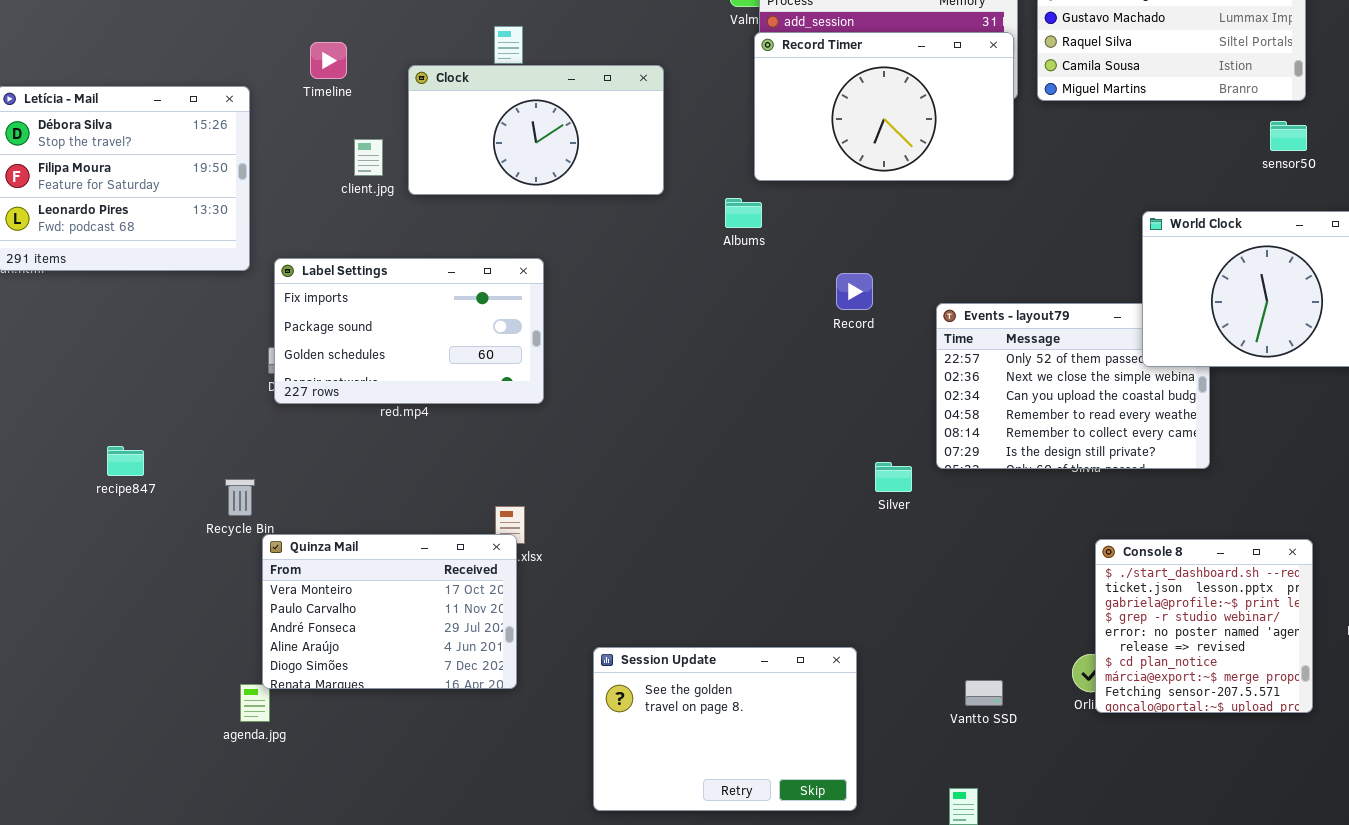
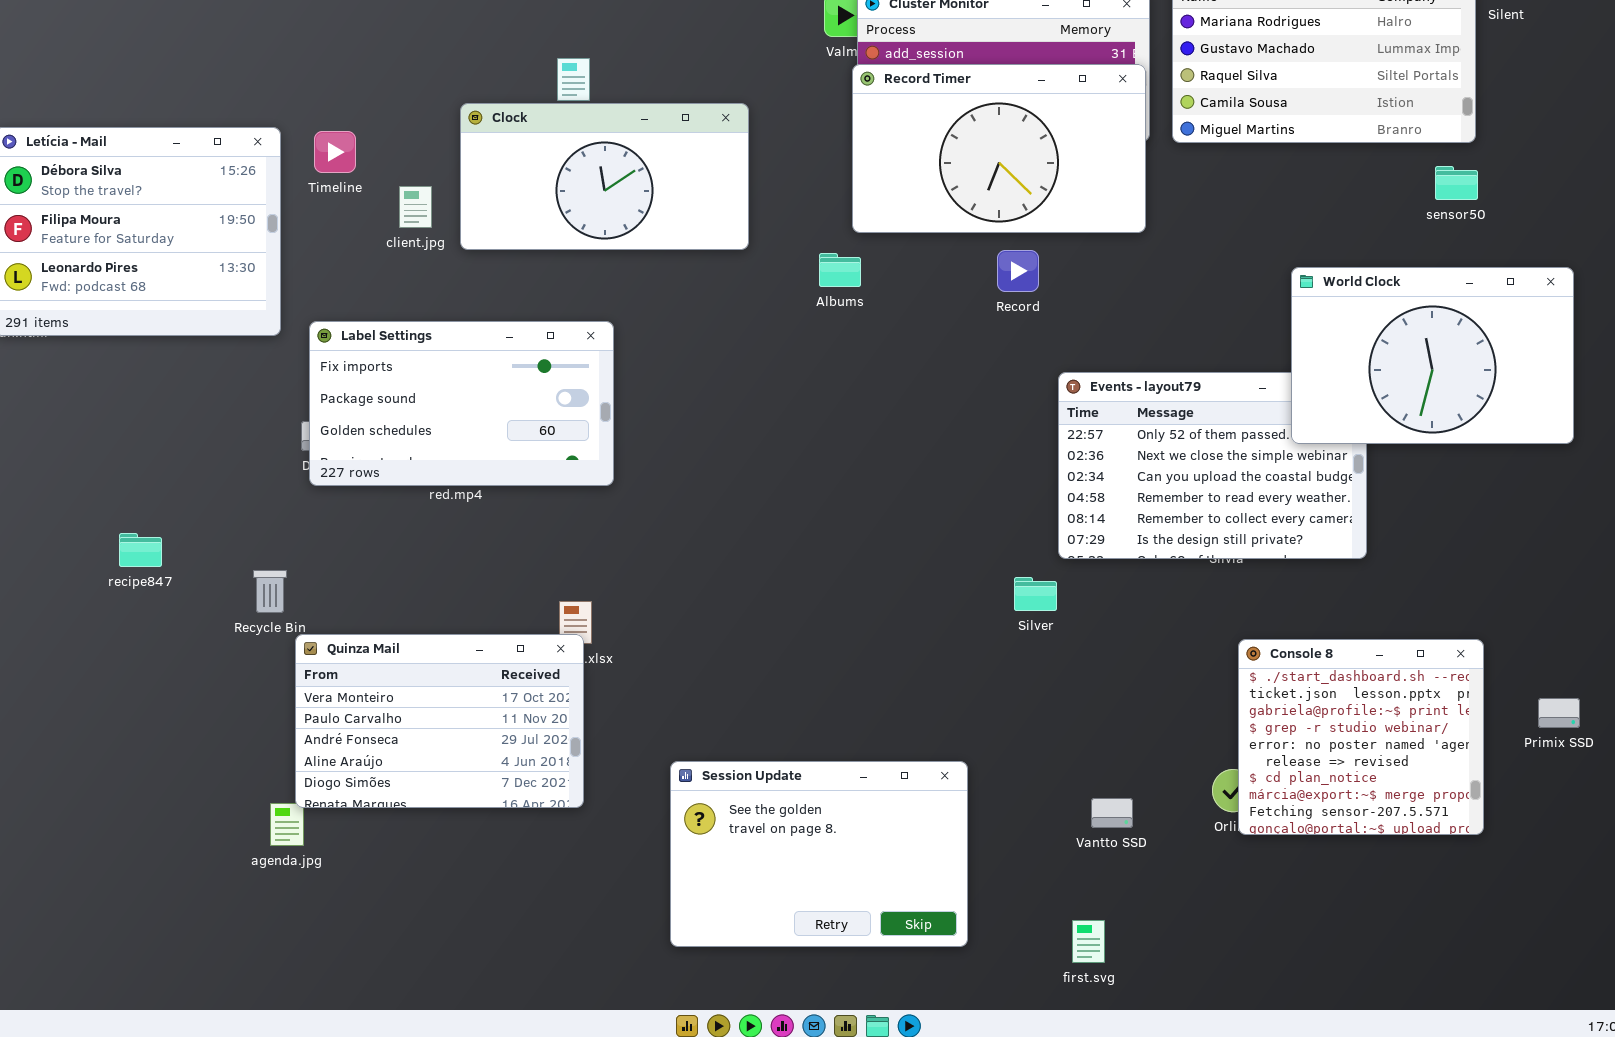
Timeline: [310,42,347,79] -> [314,131,356,173], moved
Record: [836,273,873,310] -> [997,250,1039,292], moved
Silver: [875,462,912,492] -> [1014,577,1057,611], moved

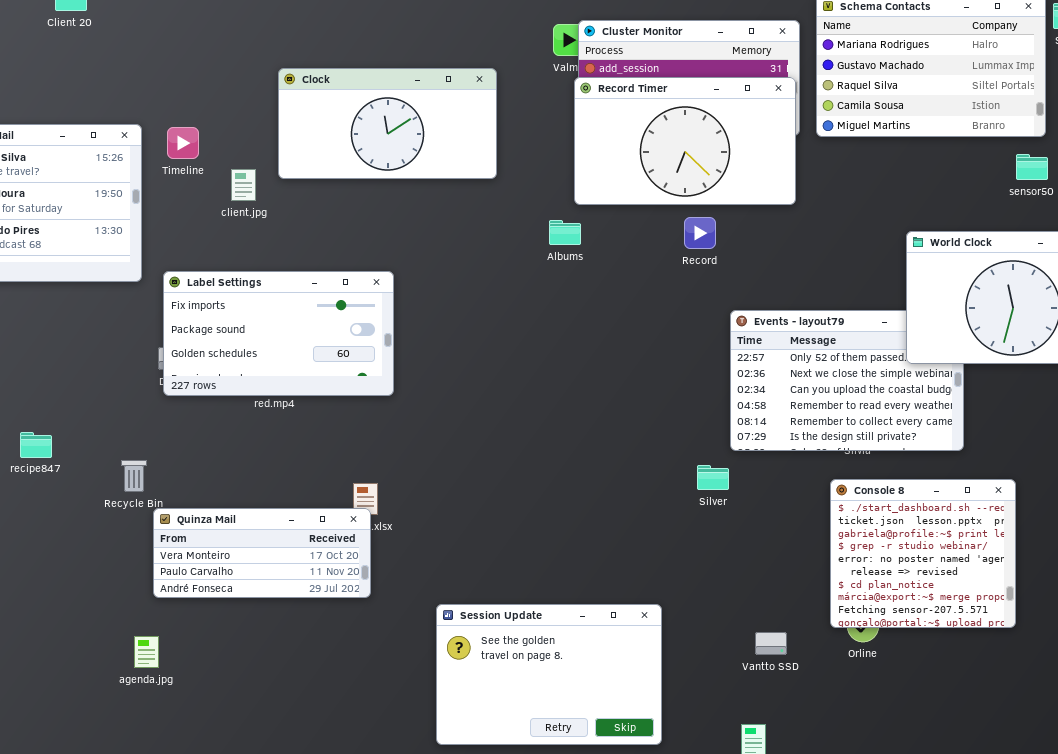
Clock: [460,103,749,250] -> [278,68,497,179], moved
Quinza Mail: [295,634,584,808] -> [153,508,371,598], resized
Console 8: [1238,639,1484,835] -> [830,479,1016,628], moved

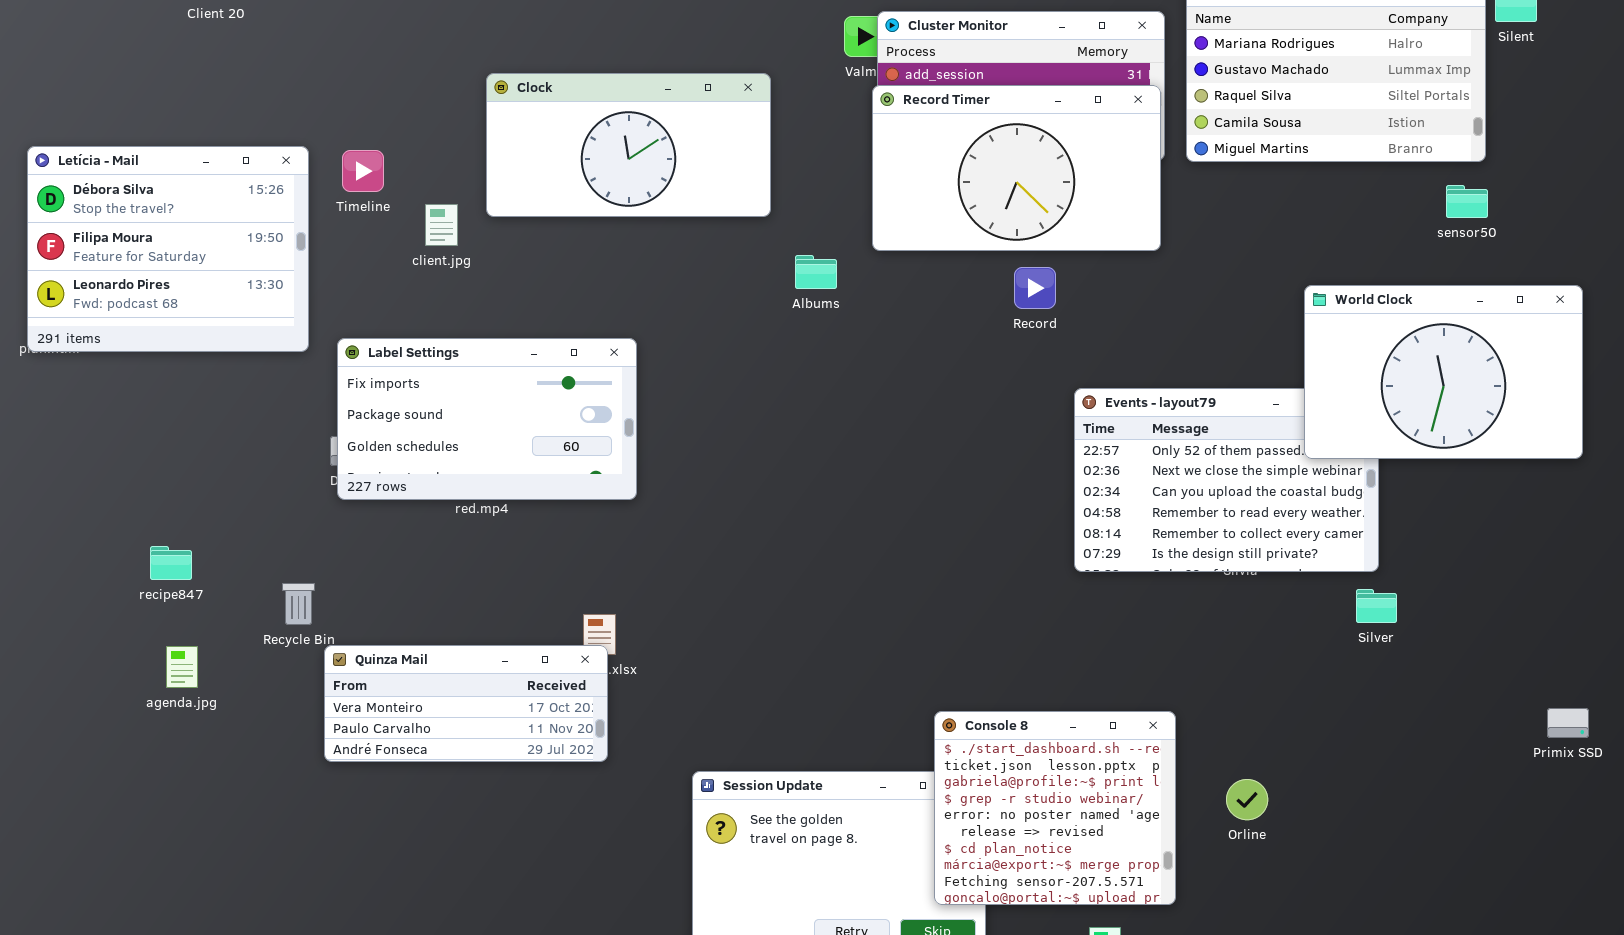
Albums: [549,220,581,245] -> [795,255,837,289], moved
Silver: [697,465,729,490] -> [1356,589,1397,623], moved
Console 8: [830,479,1016,628] -> [934,711,1176,905], moved
agenda.jpg: [134,636,159,668] -> [166,646,198,688], moved

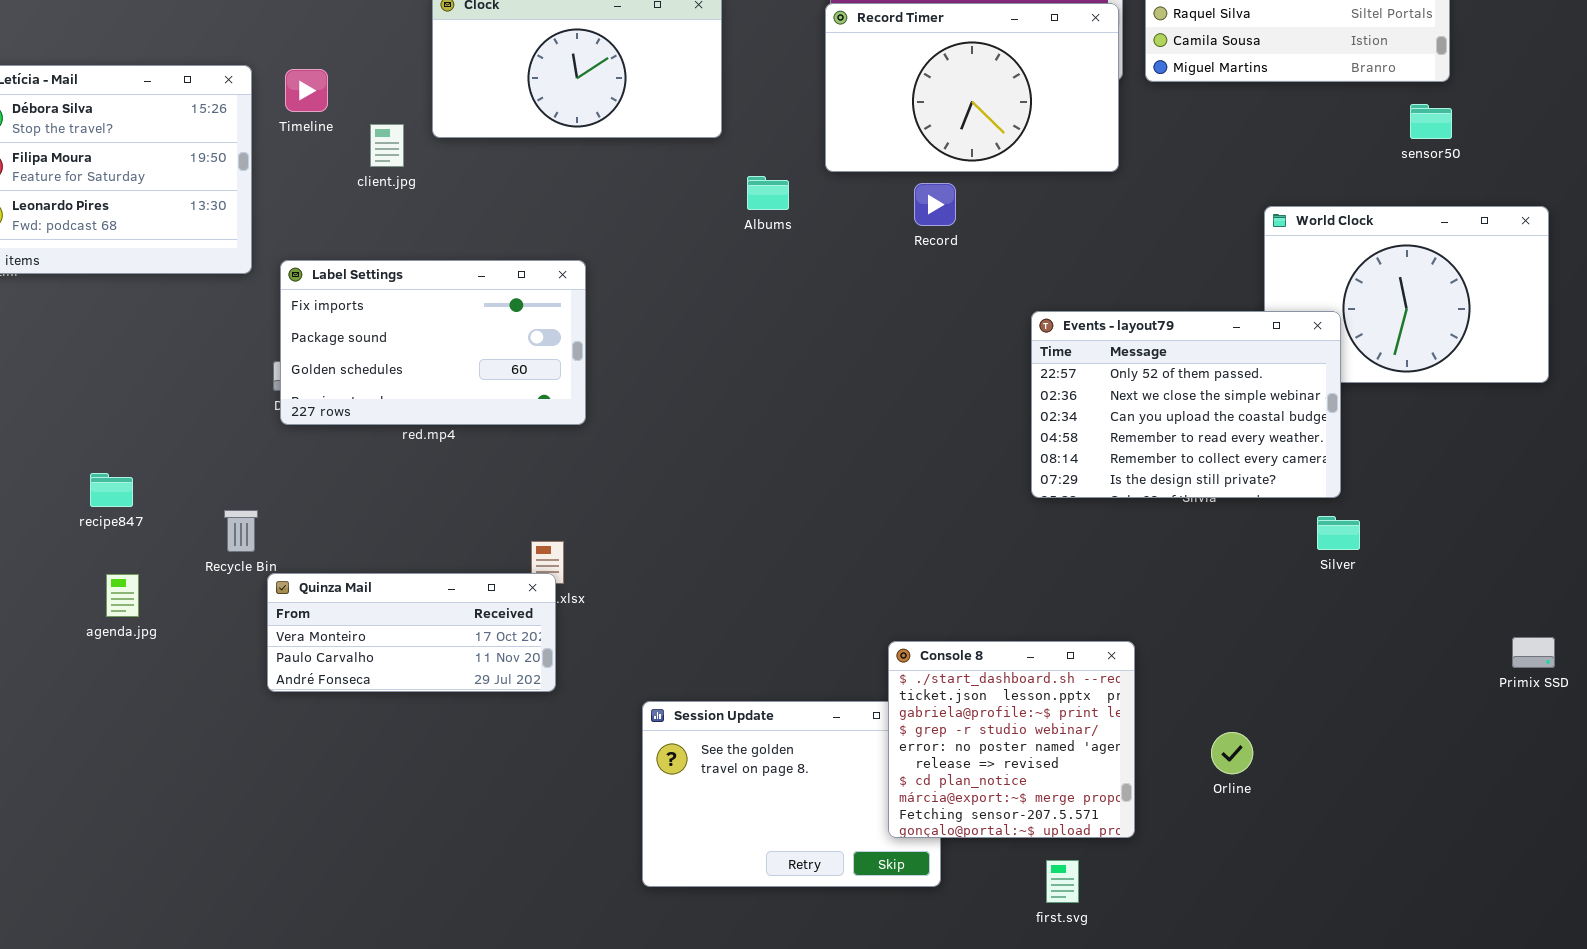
Record: [1014,267,1056,309] -> [914,183,956,226], moved
Events - layout79: [1074,388,1379,572] -> [1031,311,1341,498], raised
Orline: [1226,779,1268,820] -> [1211,732,1253,774], moved

